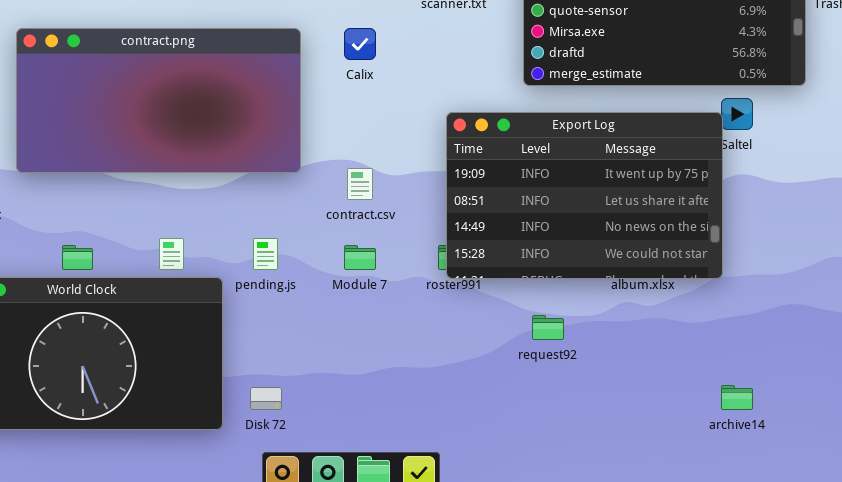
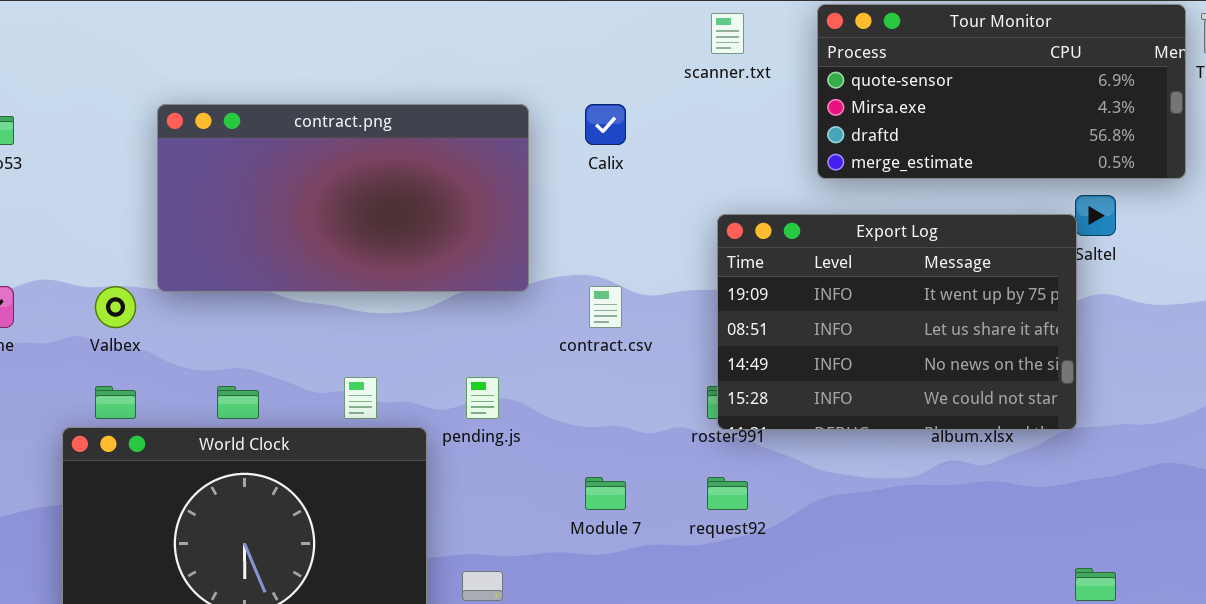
Module 7: [344,245,376,270] -> [585,477,626,510], moved
request92: [532,315,564,340] -> [707,477,748,510], moved

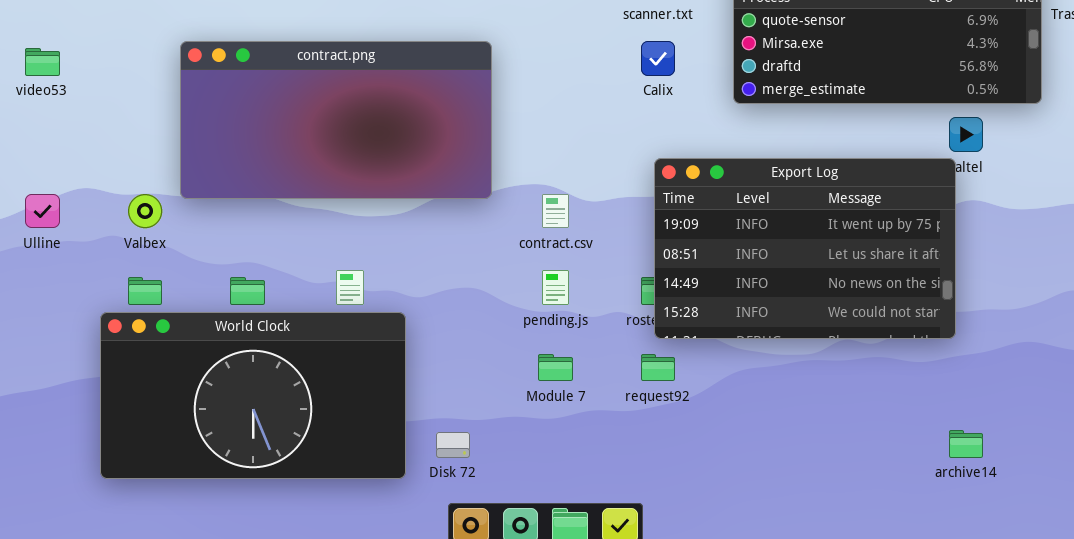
Calix: [585,104,626,145] -> [641,41,675,76], moved
Export Log: [717,214,1077,430] -> [654,158,956,339], moved
pending.js: [466,377,499,419] -> [542,270,569,305], moved

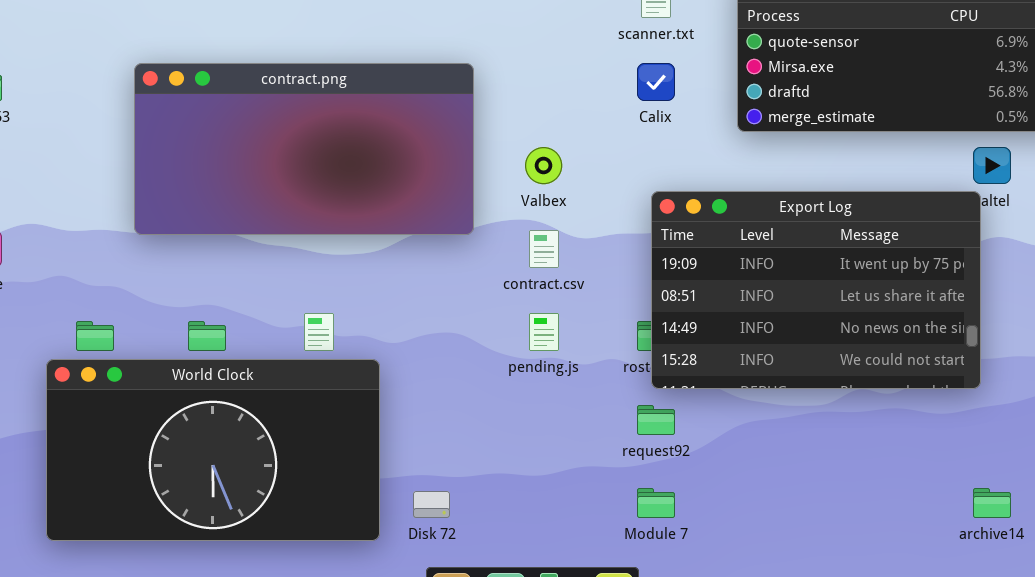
Valbex: [128,194,162,228] -> [525,147,562,184], moved
Module 7: [538,354,573,381] -> [637,488,675,518], moved

